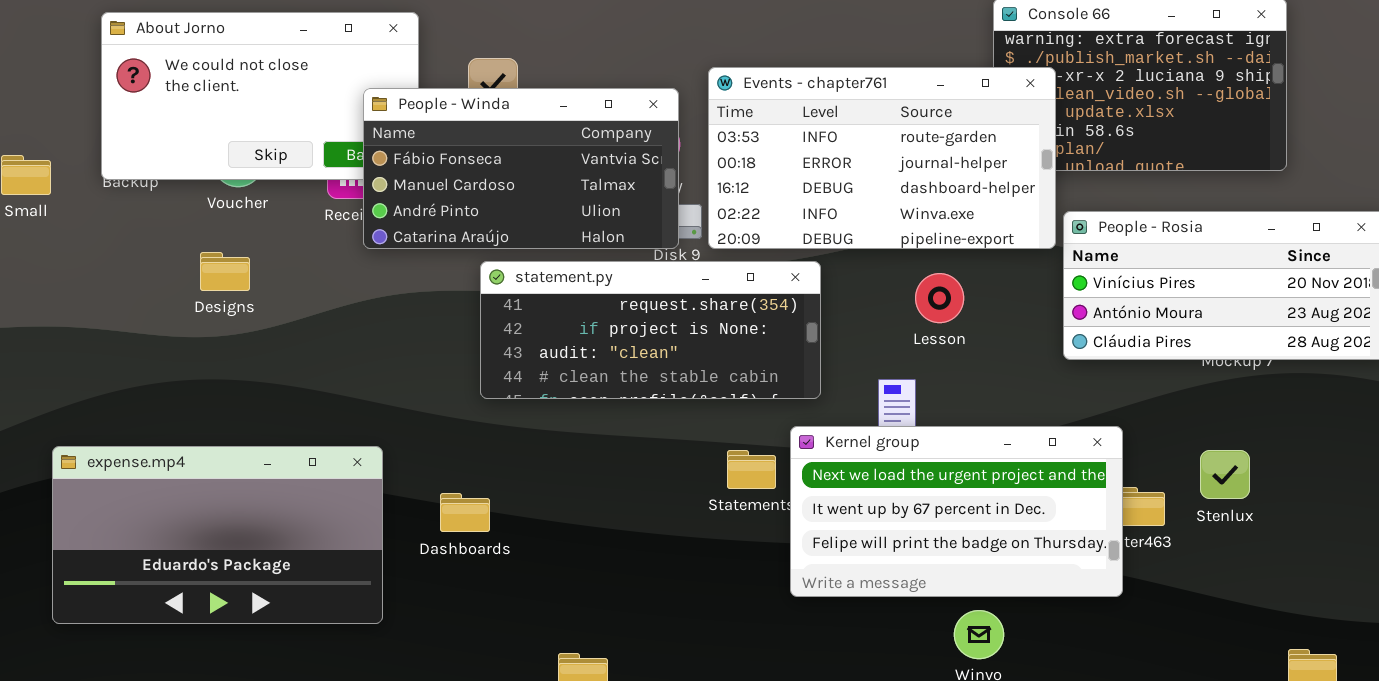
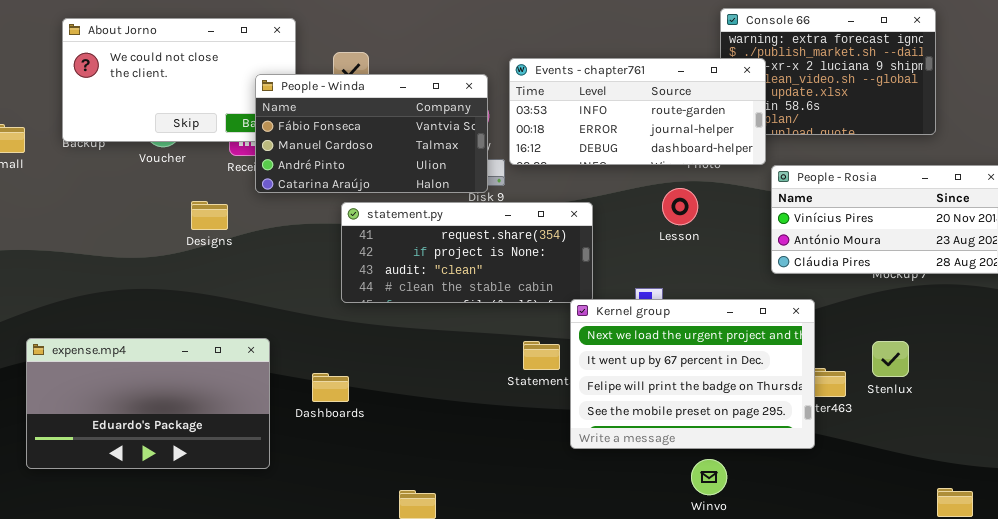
Events - chapter761: [708,67,1056,249] -> [509,58,766,165], resized
Designs: [200,252,250,291] -> [191,201,228,230], moved
Lesson: [915,273,964,323] -> [662,188,698,225], moved
Kernel group: [790,426,1123,597] -> [570,299,815,449], resized

